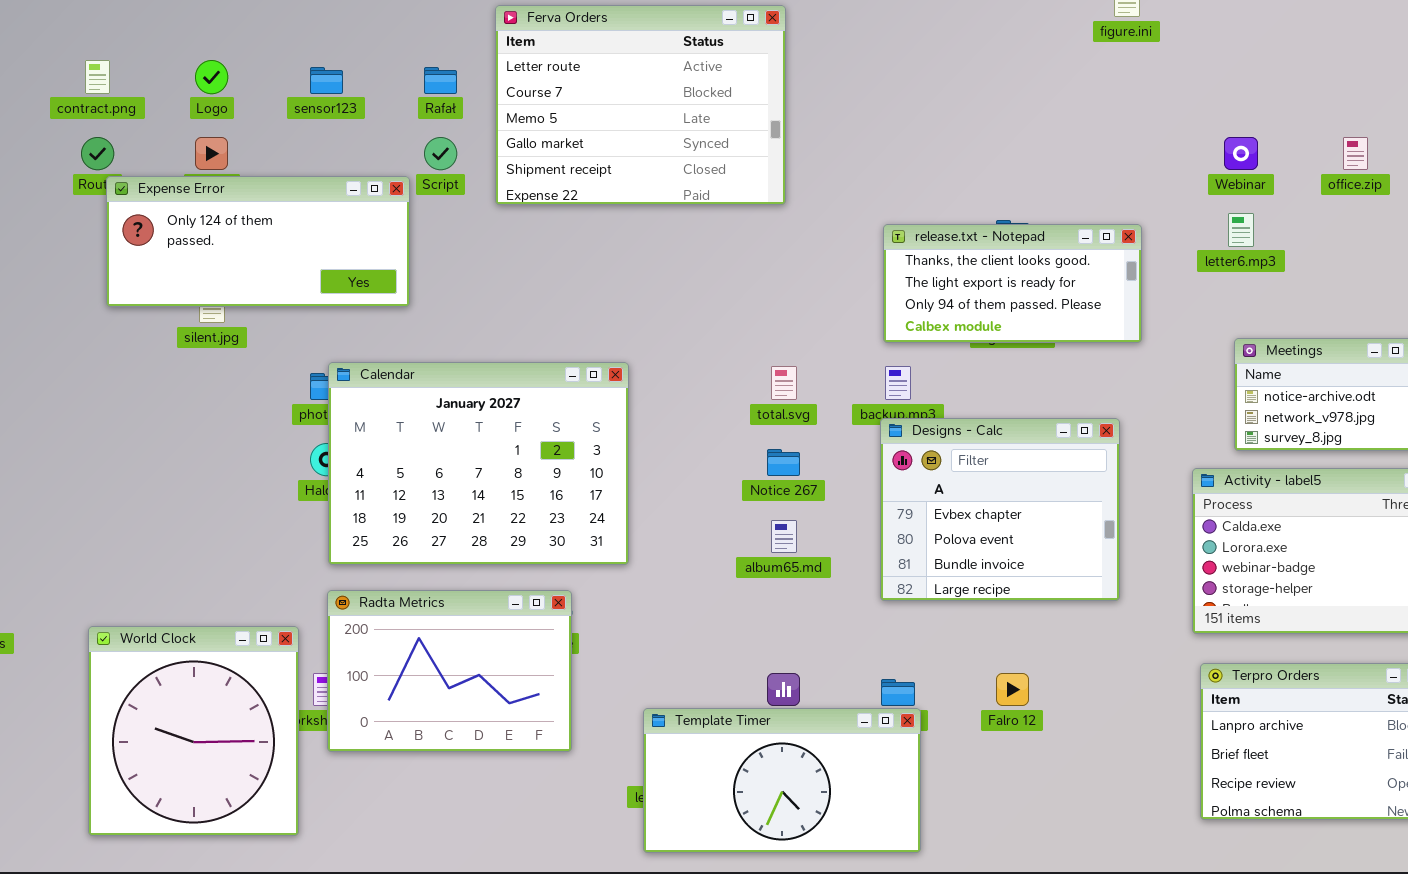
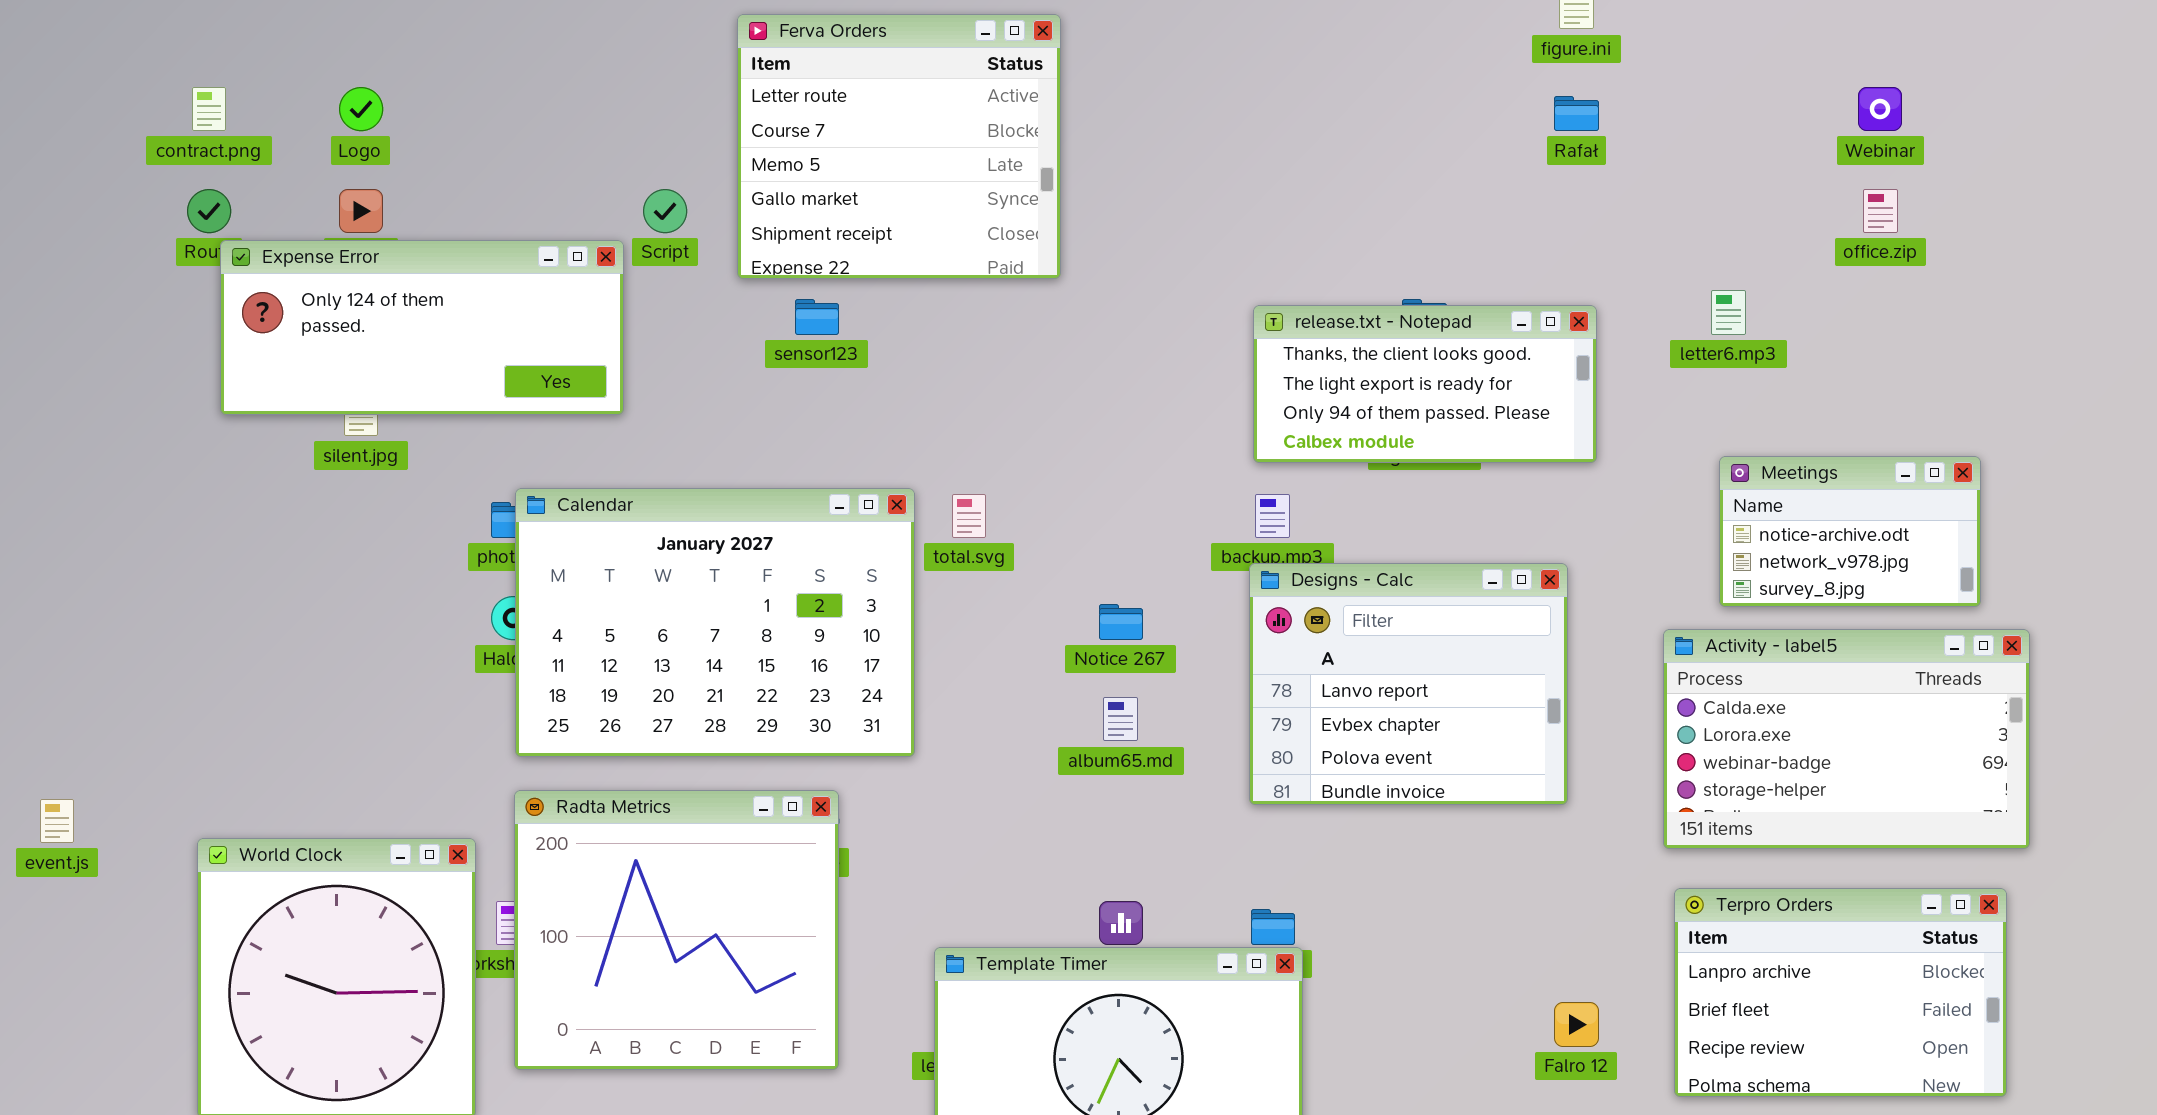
Ferva Orders: [495,5,786,205] -> [737,14,1061,279], resized
sensor123: [310,67,343,94] -> [795,299,839,335], moved
Rafał: [424,67,457,94] -> [1554,96,1599,131], moved
Webinar: [1224,137,1258,170] -> [1858,87,1902,131], moved
total.svg: [771,366,797,400] -> [952,494,986,538], moved
Designs - Calc: [880,418,1120,601] -> [1249,563,1568,805], scrolled up 1 row
Radta Metrics: [327,590,572,752] -> [514,790,839,1070], resized
Falro 12: [996,673,1029,706] -> [1554,1002,1599,1047], moved

